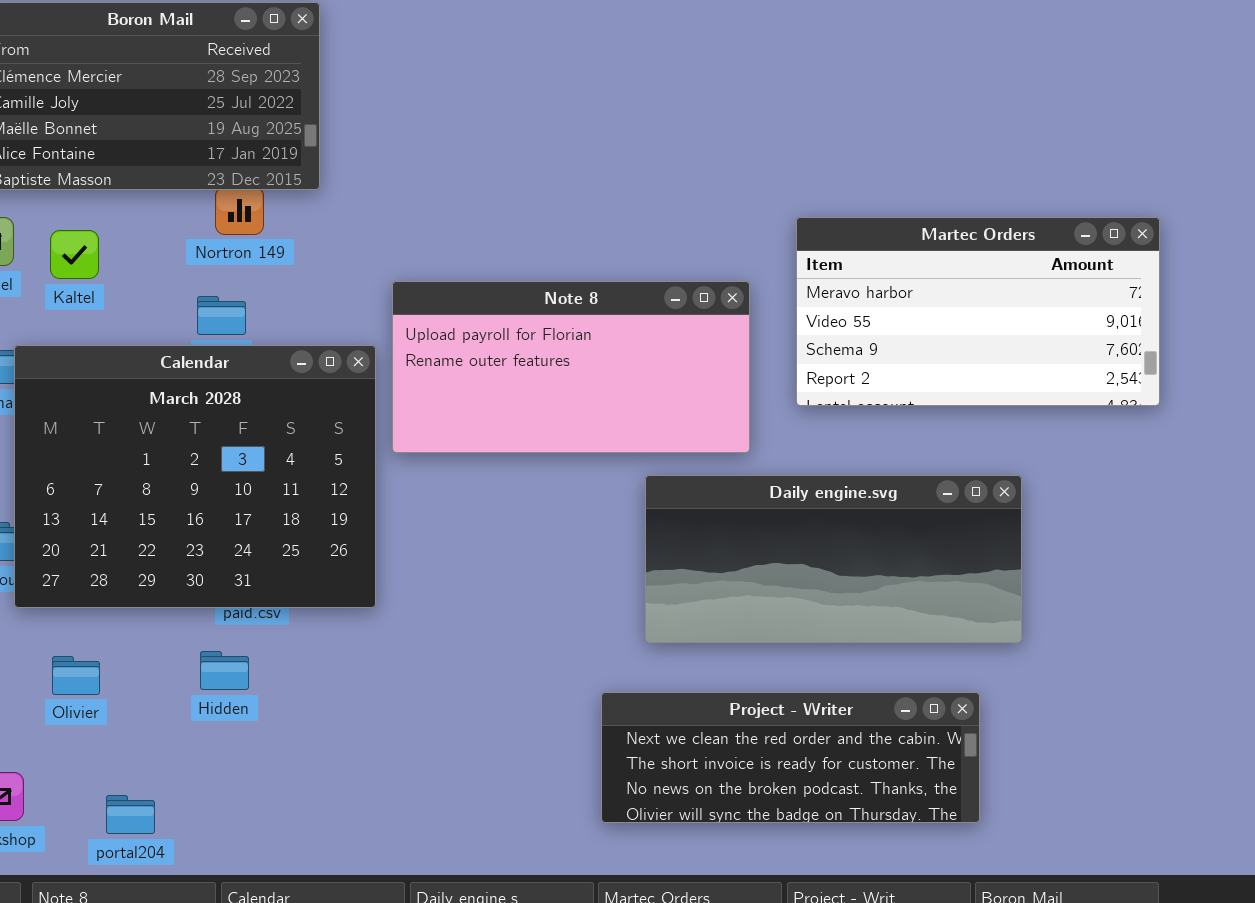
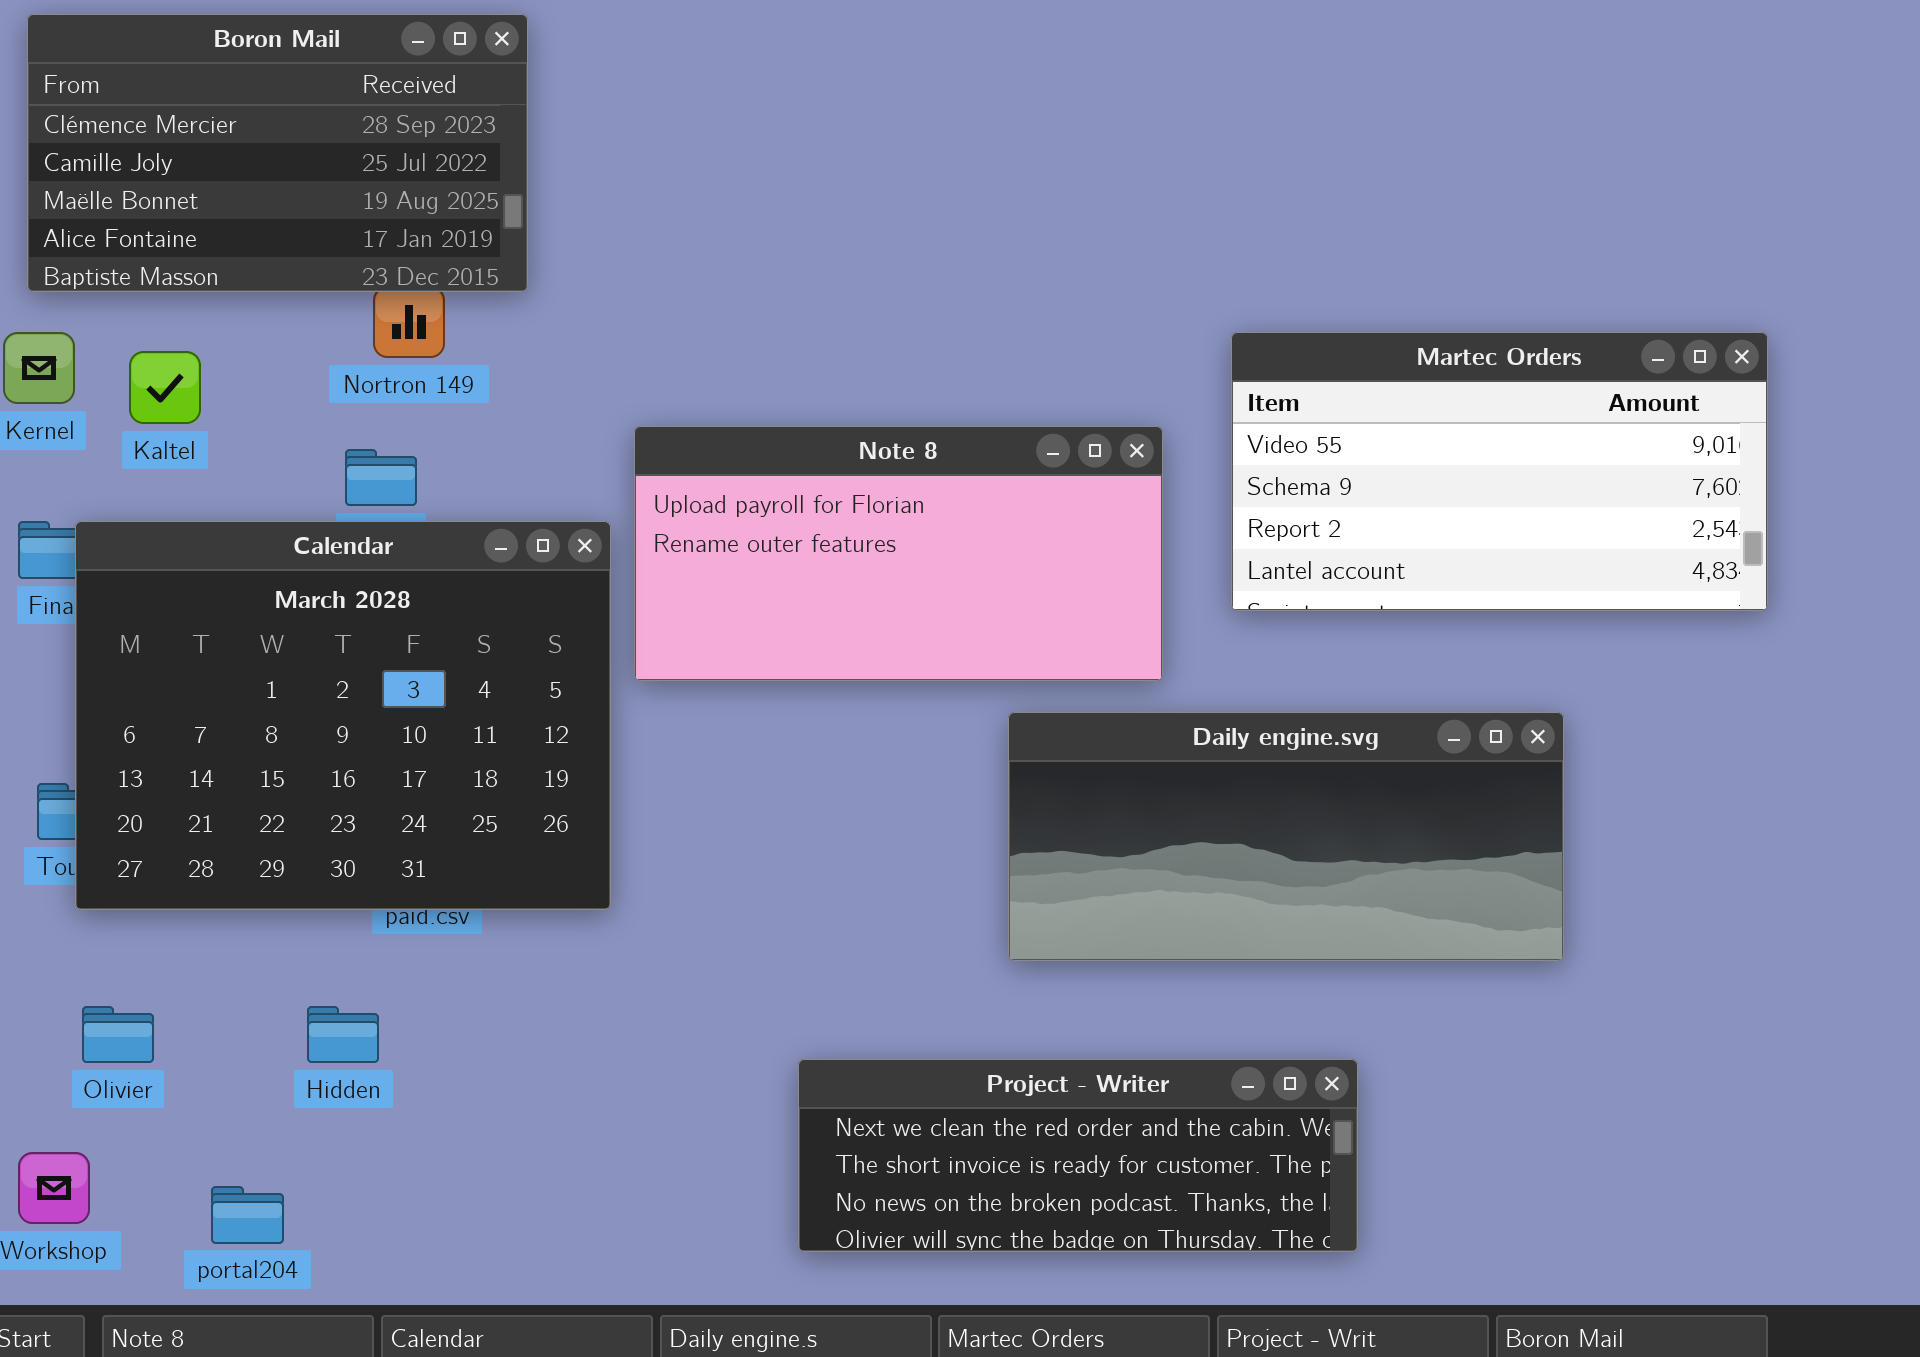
Martec Orders: [796,217,1160,406] -> [1231,332,1768,611], scrolled down 1 row
Hidden: [200,651,249,690] -> [307,1006,379,1063], moved
Olivier: [52,656,100,695] -> [82,1006,154,1063], moved
Project - Writer: [601,692,980,823] -> [798,1059,1358,1252], moved

